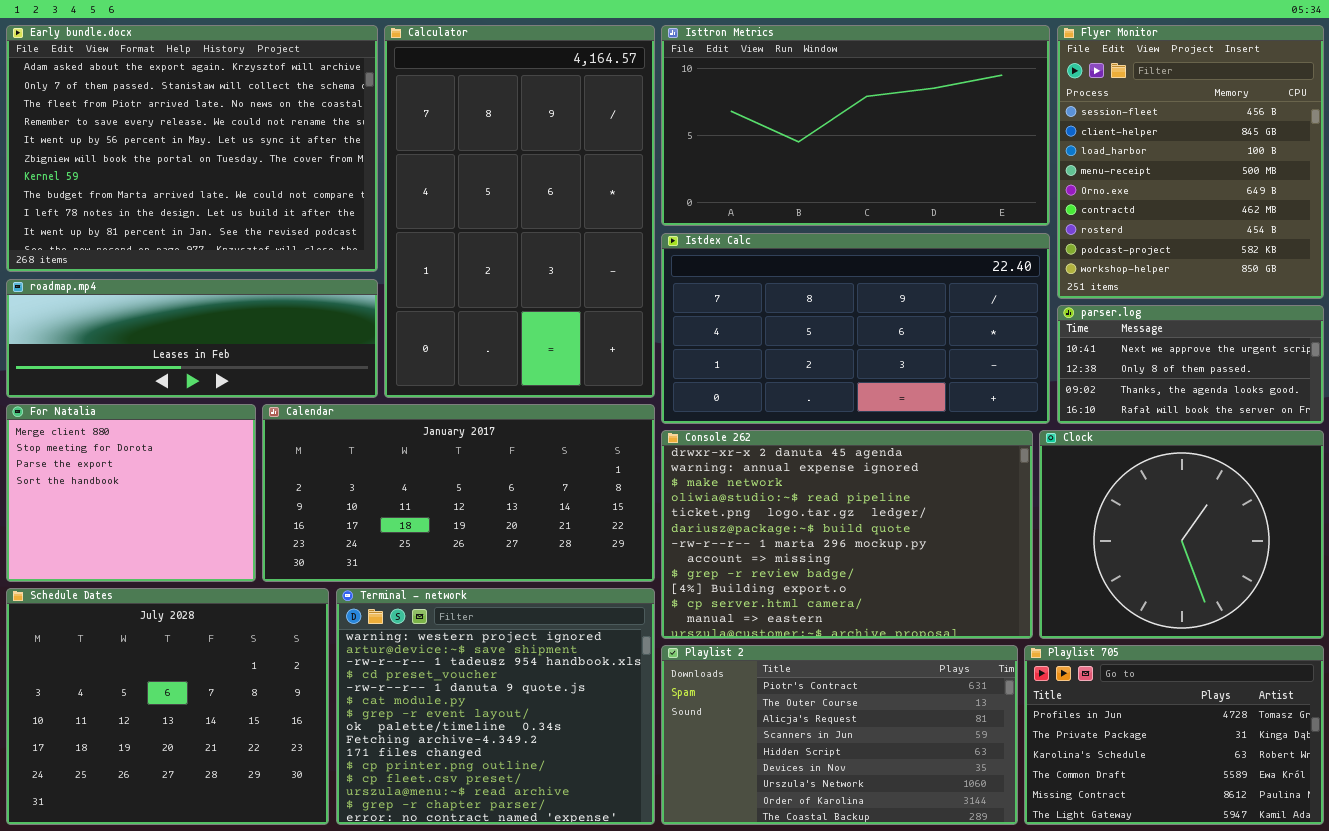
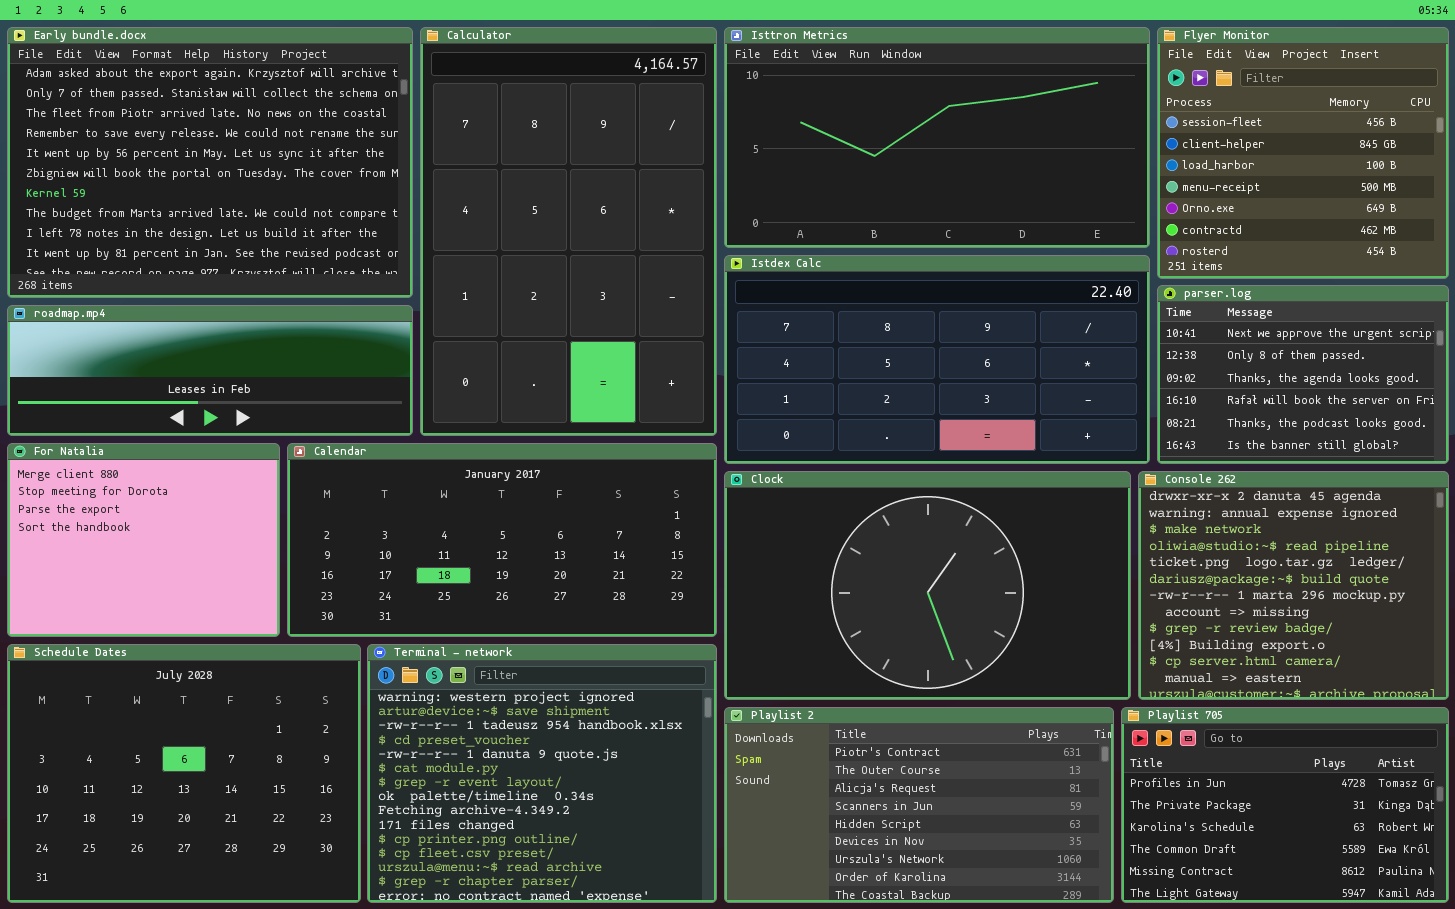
Flyer Monitor: [1057,25,1324,299] -> [1157,27,1449,279], resized
parser.log: [1057,305,1324,424] -> [1157,285,1449,464], resized
Console 262: [661,430,1033,639] -> [1138,471,1449,700], moved, resized
Clock: [1039,430,1324,639] -> [724,471,1131,700], moved, resized

